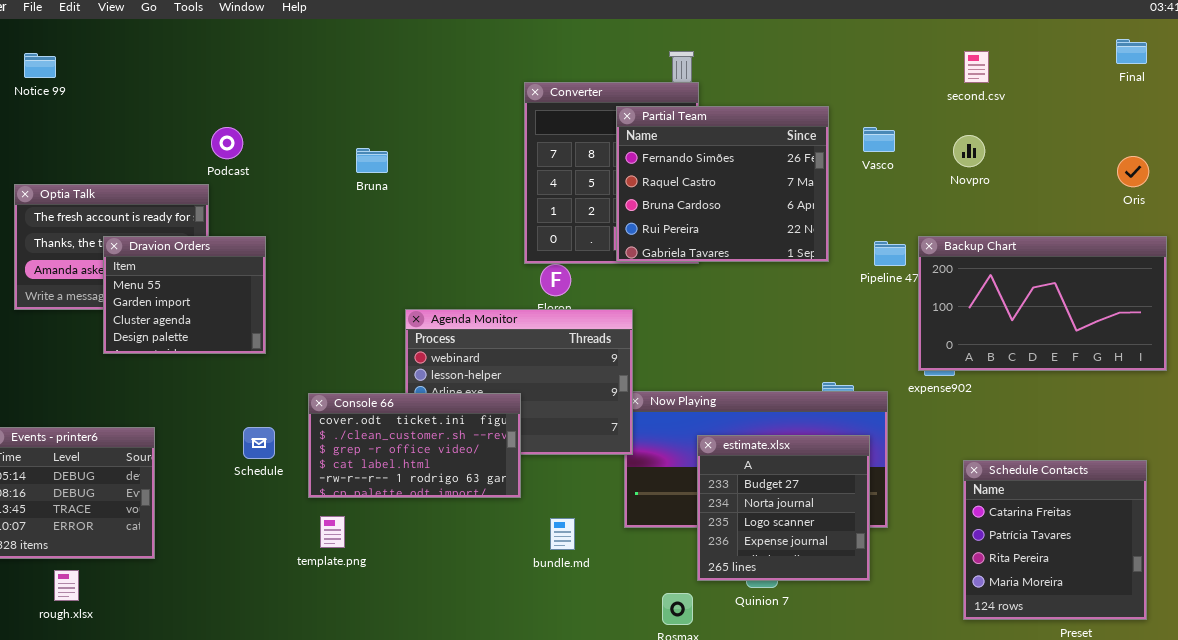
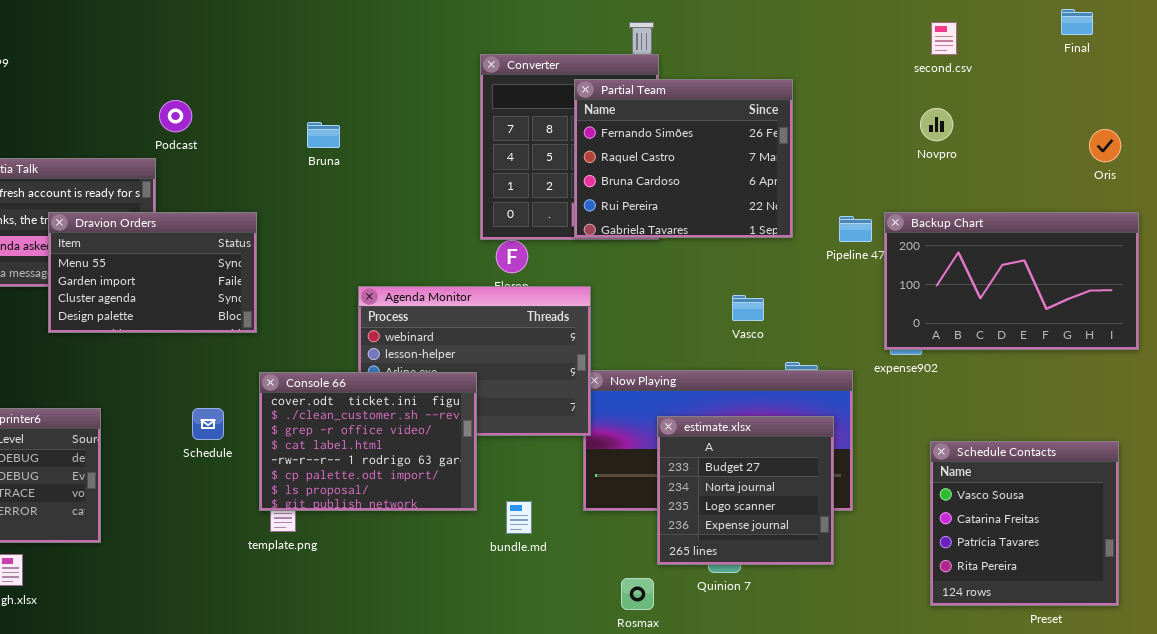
Final: [1116,39,1147,64] -> [1061,9,1093,35], moved
Vasco: [863,127,895,152] -> [732,295,764,321], moved
Dravion Orders: [103,236,266,354] -> [48,212,257,333], resized
Console 66: [308,393,521,498] -> [259,372,477,511], resized
Schedule Contacts: [963,460,1147,620] -> [930,441,1119,606], scrolled up 1 row

